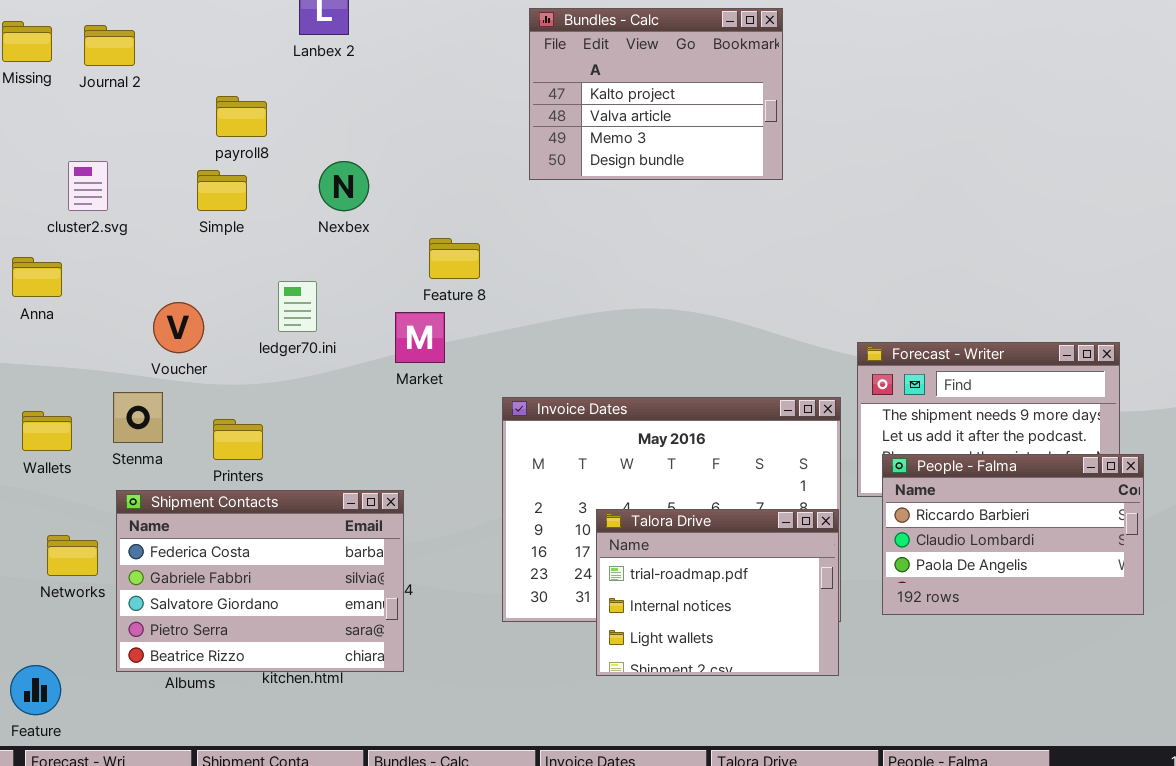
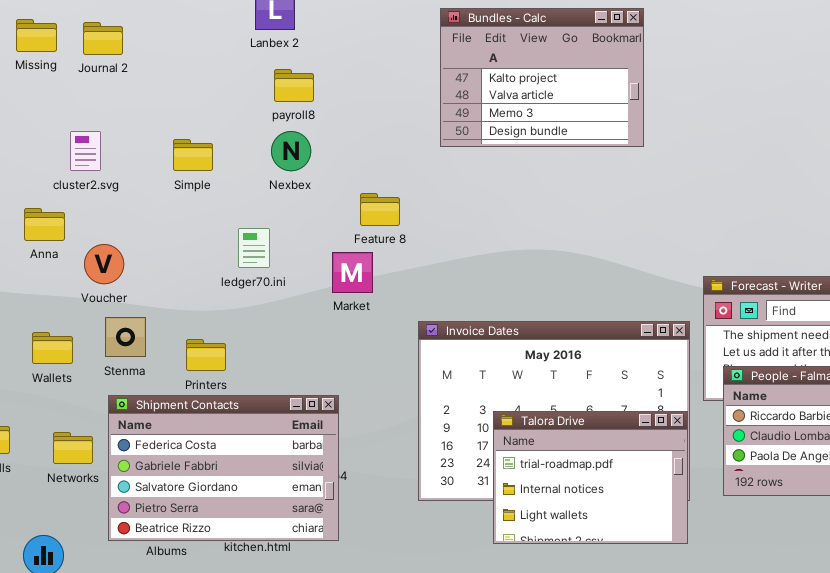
payroll8: [216,96,267,137] -> [274,69,314,102], moved
Voucher: [153,302,204,353] -> [84,244,124,284], moved

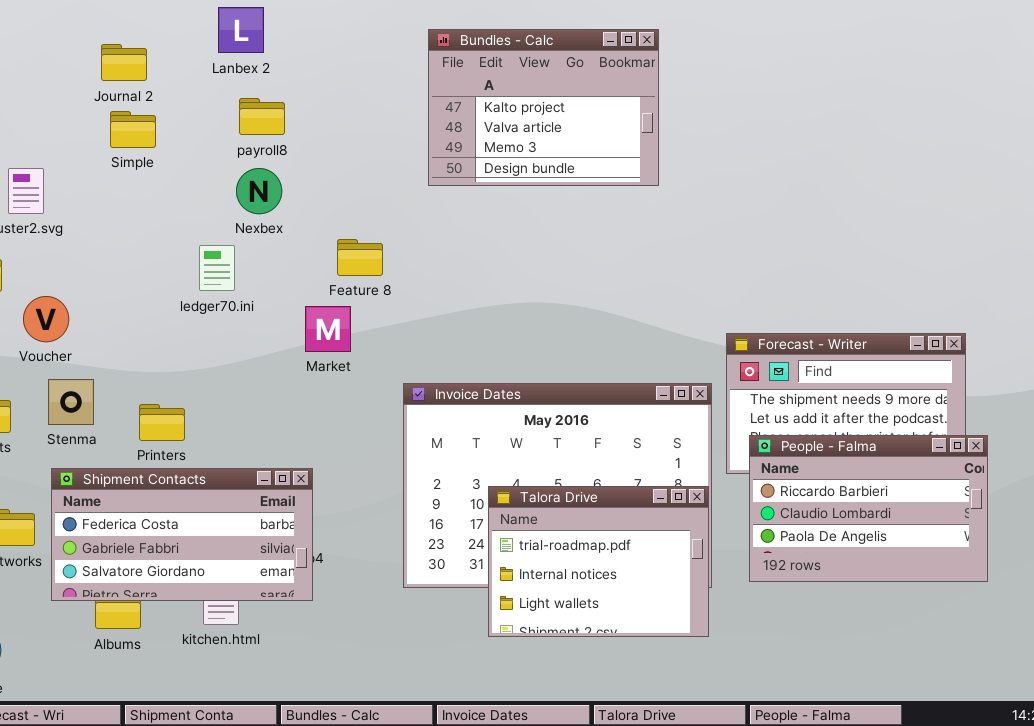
Journal 2: [83,22,123,55] -> [101,44,147,81], moved
Simple: [173,139,213,171] -> [110,111,156,148], moved
ledger70.ini: [238,228,270,268] -> [199,245,235,291], moved
Shipment Contacts: [108,395,339,541] -> [51,468,313,601], resized

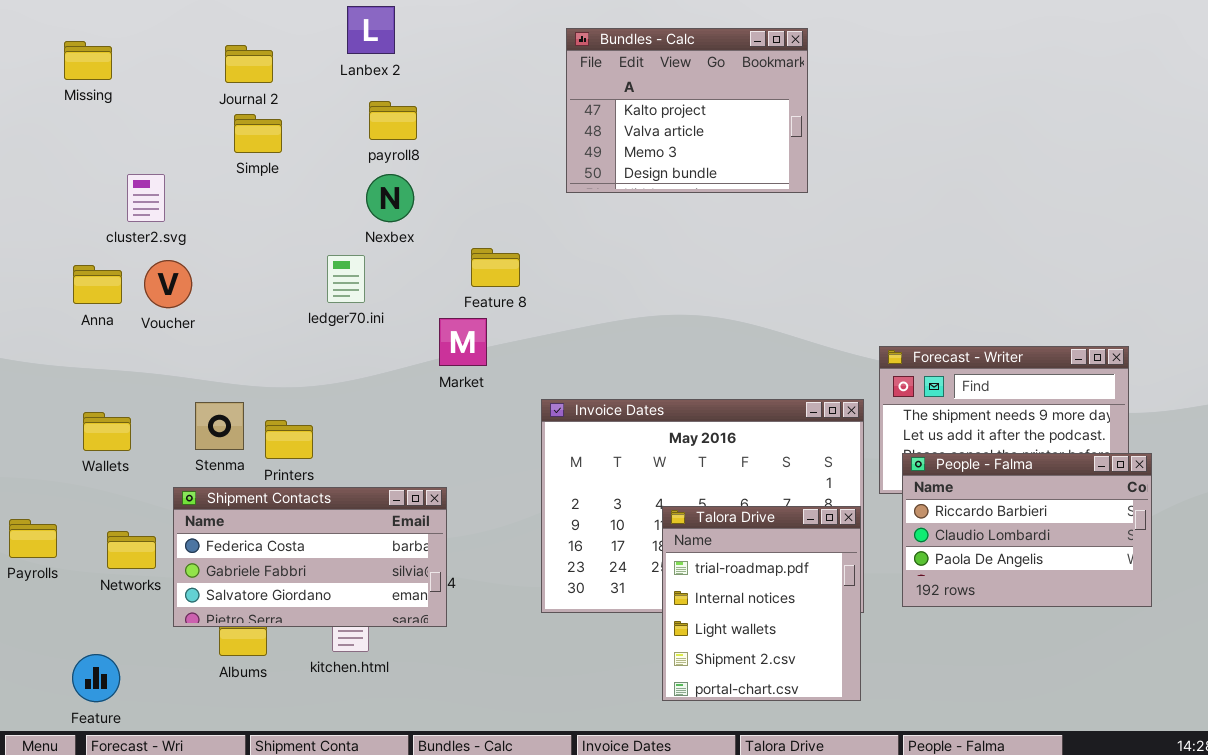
Voucher: [23,296,69,342] -> [144,260,192,308], moved
Stenma: [48,379,94,425] -> [195,402,244,450], moved
Talora Drive: [488,486,709,637] -> [662,506,861,701], resized

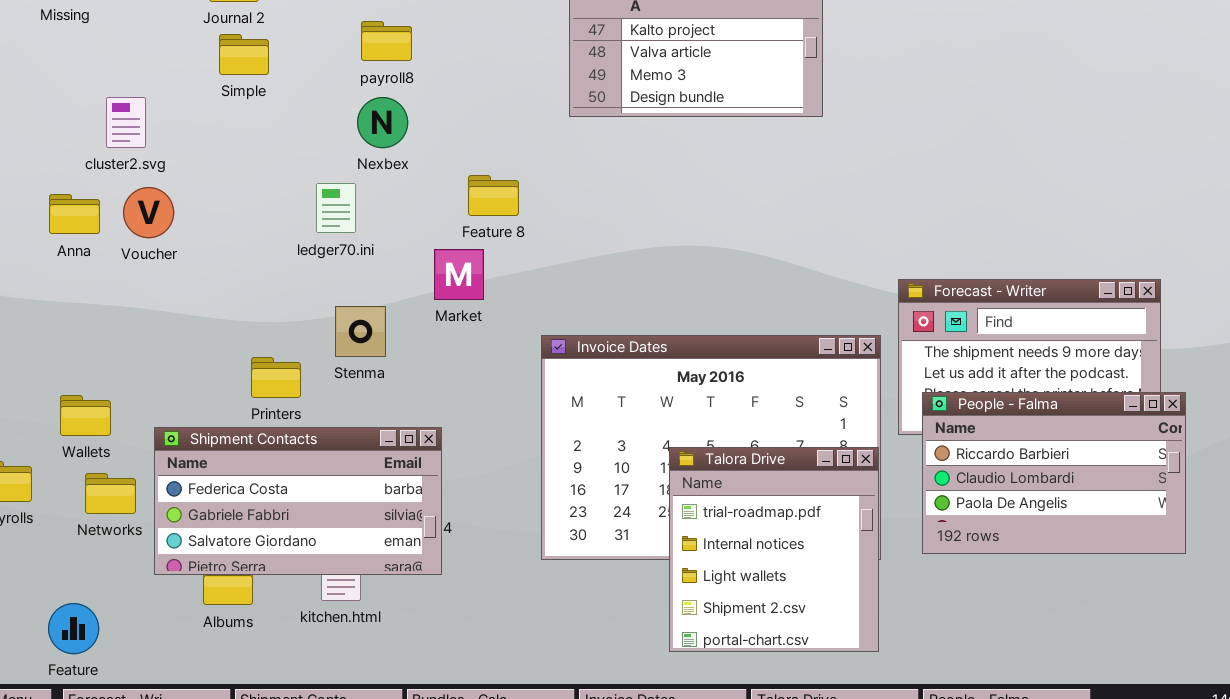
Stenma: [195,402,244,450] -> [335,306,386,357], moved
Wallets: [83,412,131,451] -> [60,395,111,436], moved

